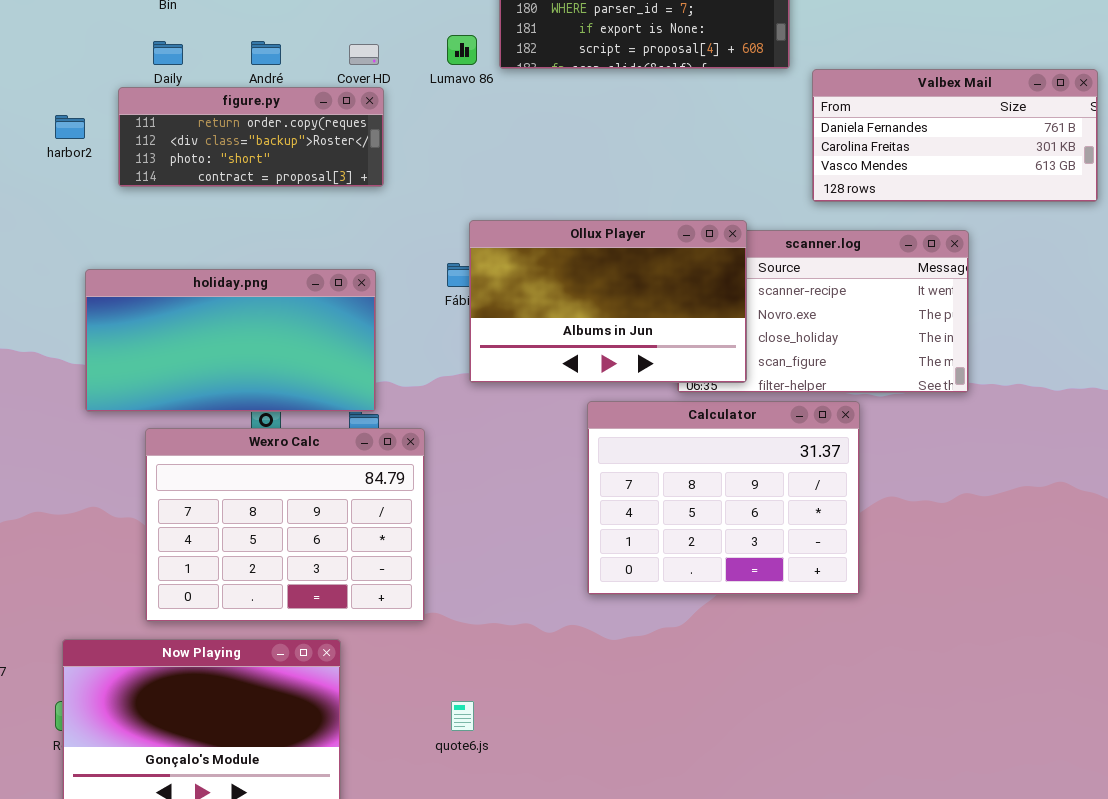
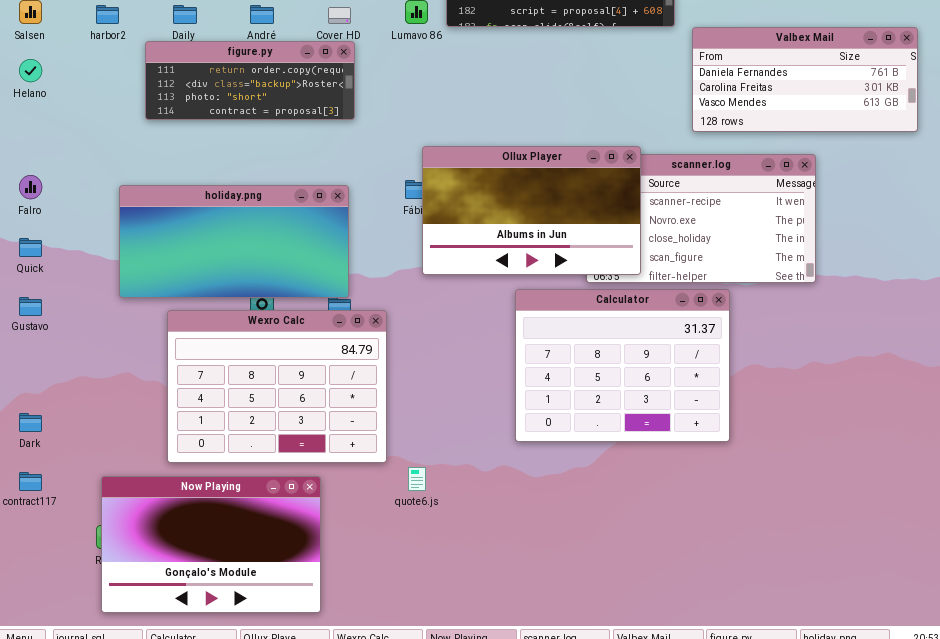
harbor2: [55,115,85,139] -> [96,5,119,24], moved
quote6.js: [451,701,474,731] -> [408,467,426,491], moved

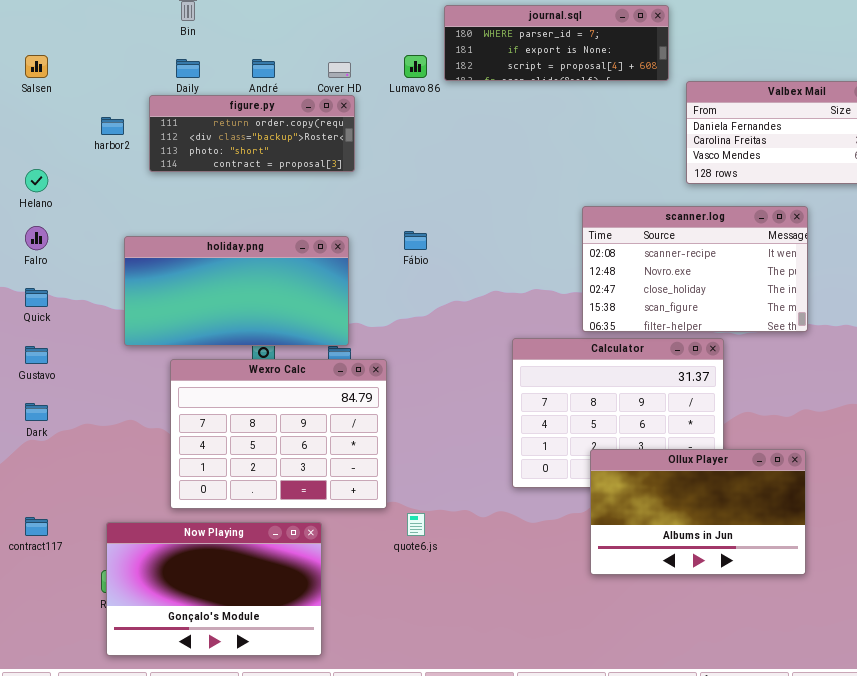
harbor2: [96,5,119,24] -> [101,117,124,135], moved
Helano: [19,59,42,82] -> [25,169,48,192], moved
Ollux Player: [422,146,641,275] -> [590,449,806,575], moved
Dark: [19,413,42,432] -> [25,403,48,421], moved

